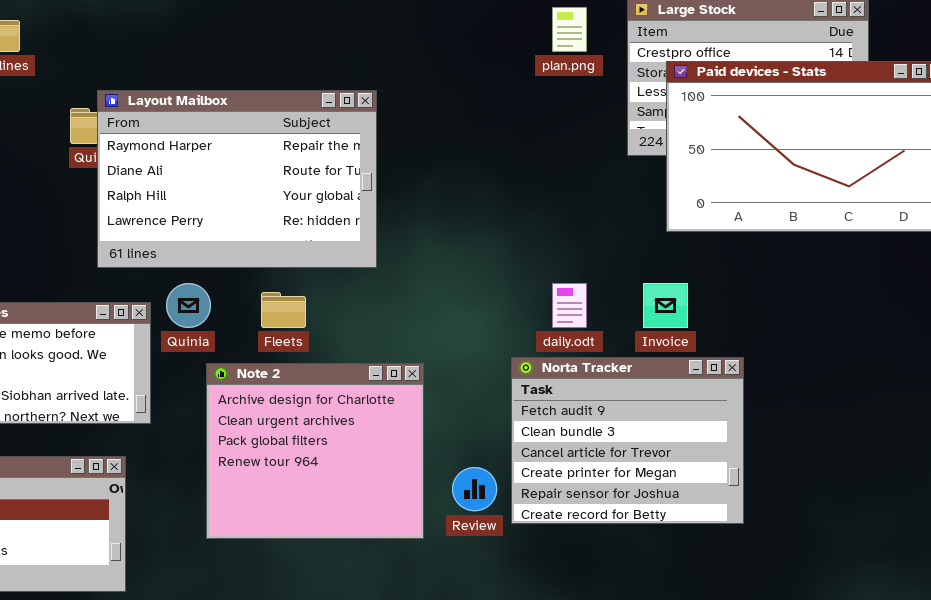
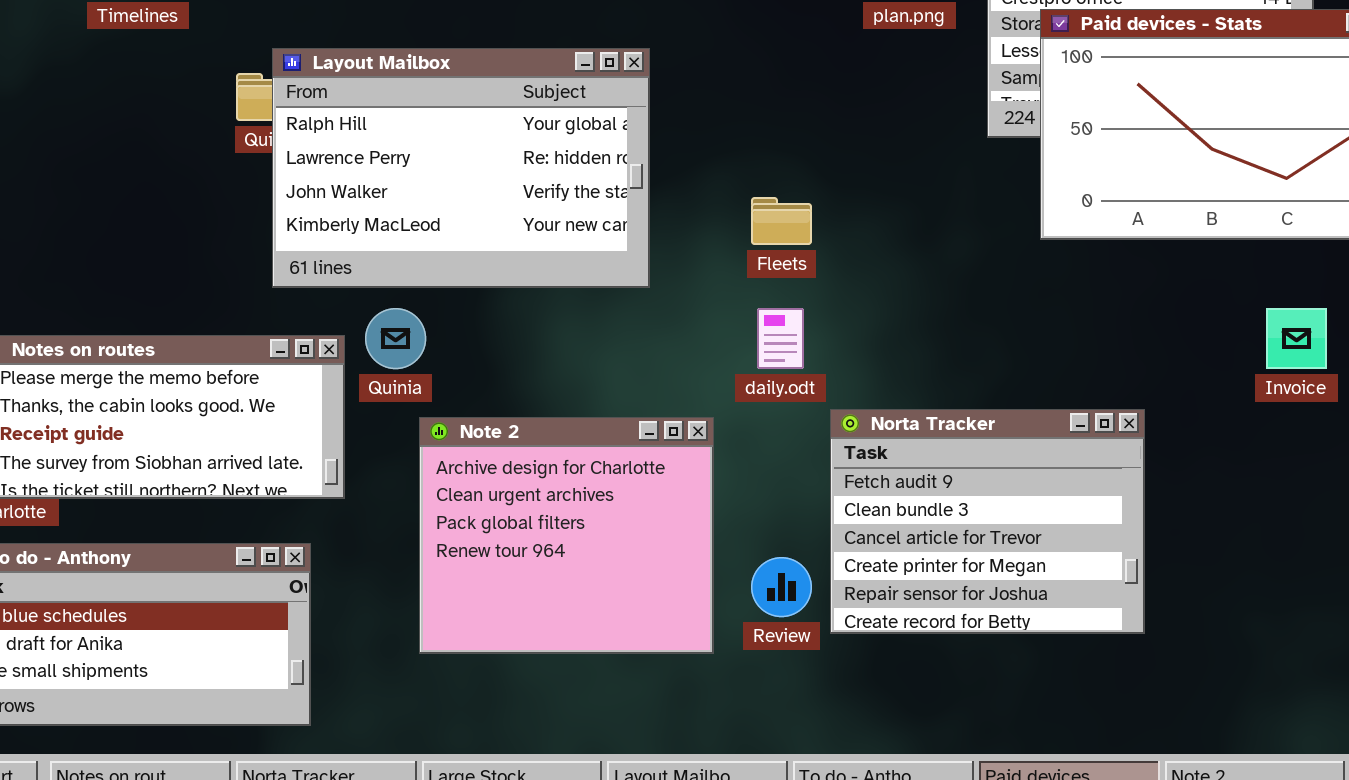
Layout Mailbox: [97,90,377,268] -> [272,48,650,288], scrolled down 2 rows
daily.odt: [552,283,587,328] -> [757,308,804,369], moved
Invoice: [643,283,688,328] -> [1266,308,1327,369], moved
Fleets: [261,292,306,328] -> [751,197,812,245], moved

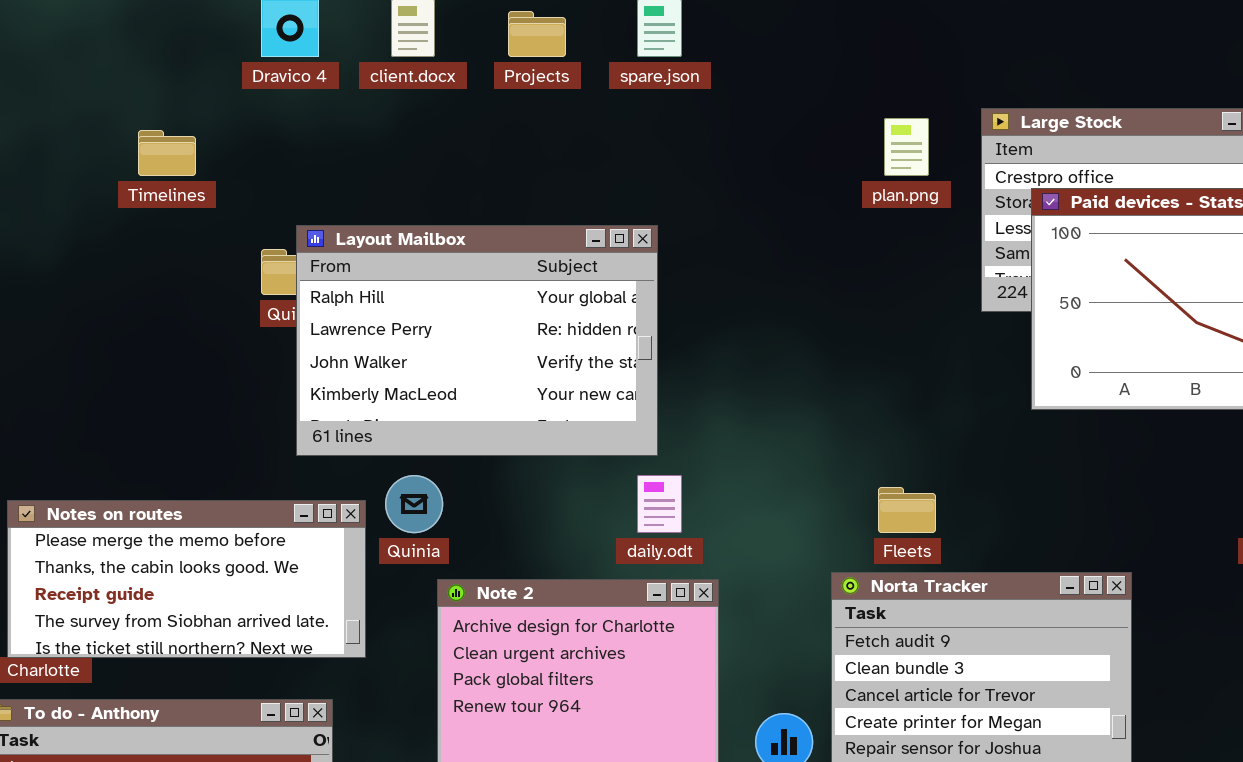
Fleets: [751,197,812,245] -> [878,487,936,533], moved
daily.odt: [757,308,804,369] -> [637,475,682,533], moved

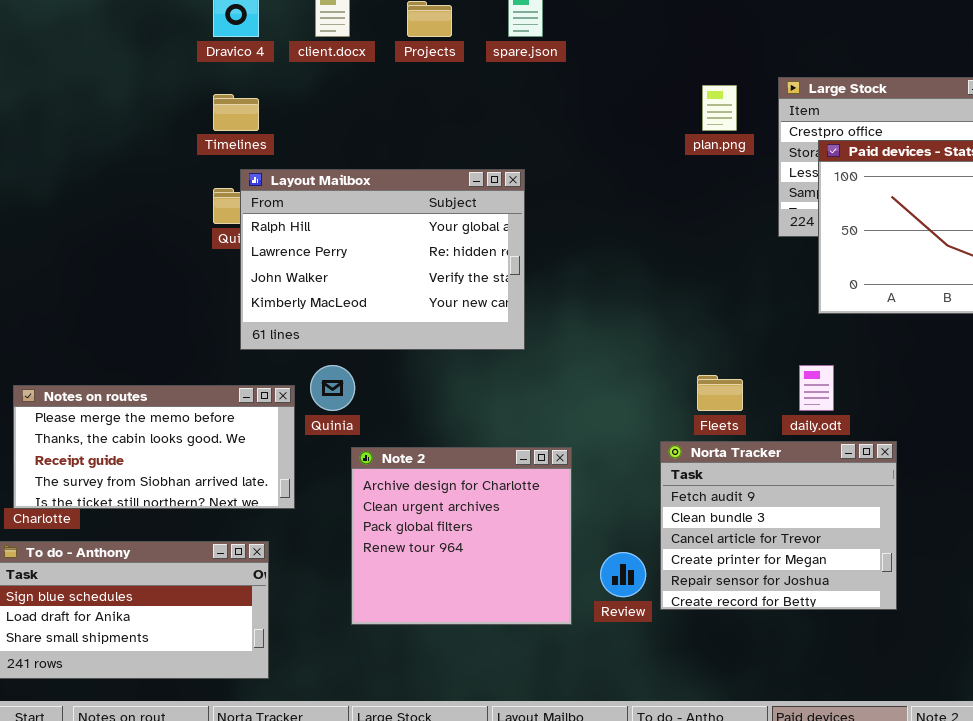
Timelines: [138,130,196,176] -> [213,94,259,131], moved
daily.odt: [637,475,682,533] -> [799,365,834,411], moved

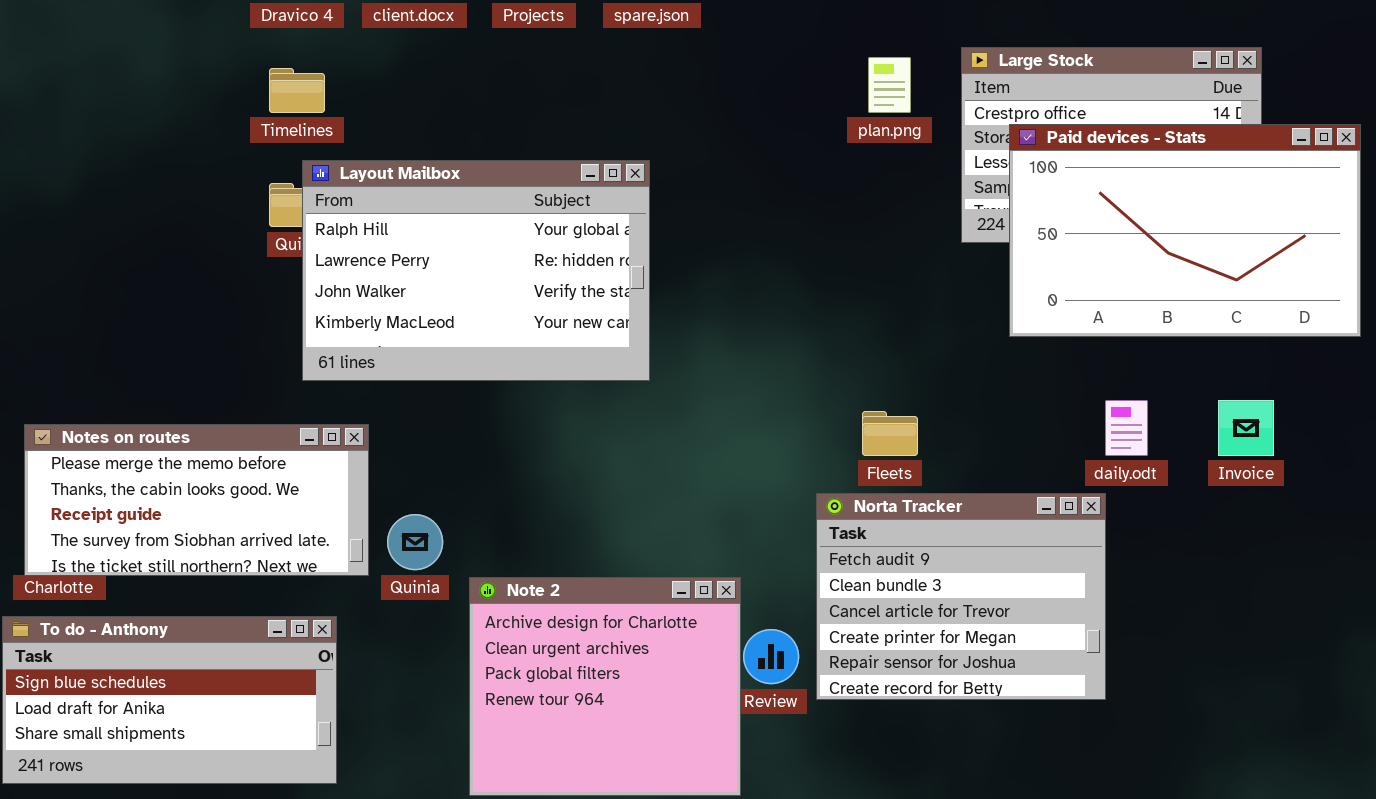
Quinia: [310,365,355,411] -> [387,514,443,570], moved
daily.odt: [799,365,834,411] -> [1105,400,1148,456], moved
Note 2: [351,447,572,625] -> [469,577,741,796], moved

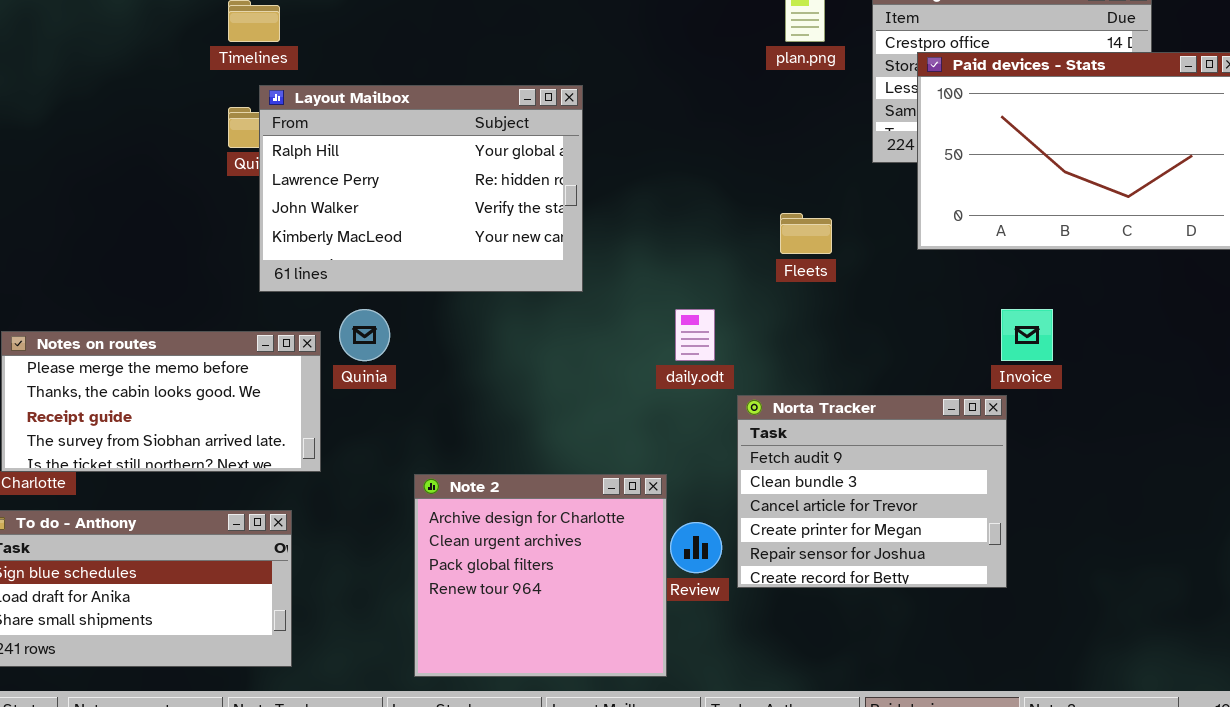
daily.odt: [1105,400,1148,456] -> [675,309,715,361], moved
Invoice: [1218,400,1274,456] -> [1001,309,1053,361], moved
Fleets: [862,411,918,456] -> [780,213,832,254], moved
Quinia: [387,514,443,570] -> [339,309,390,361], moved

